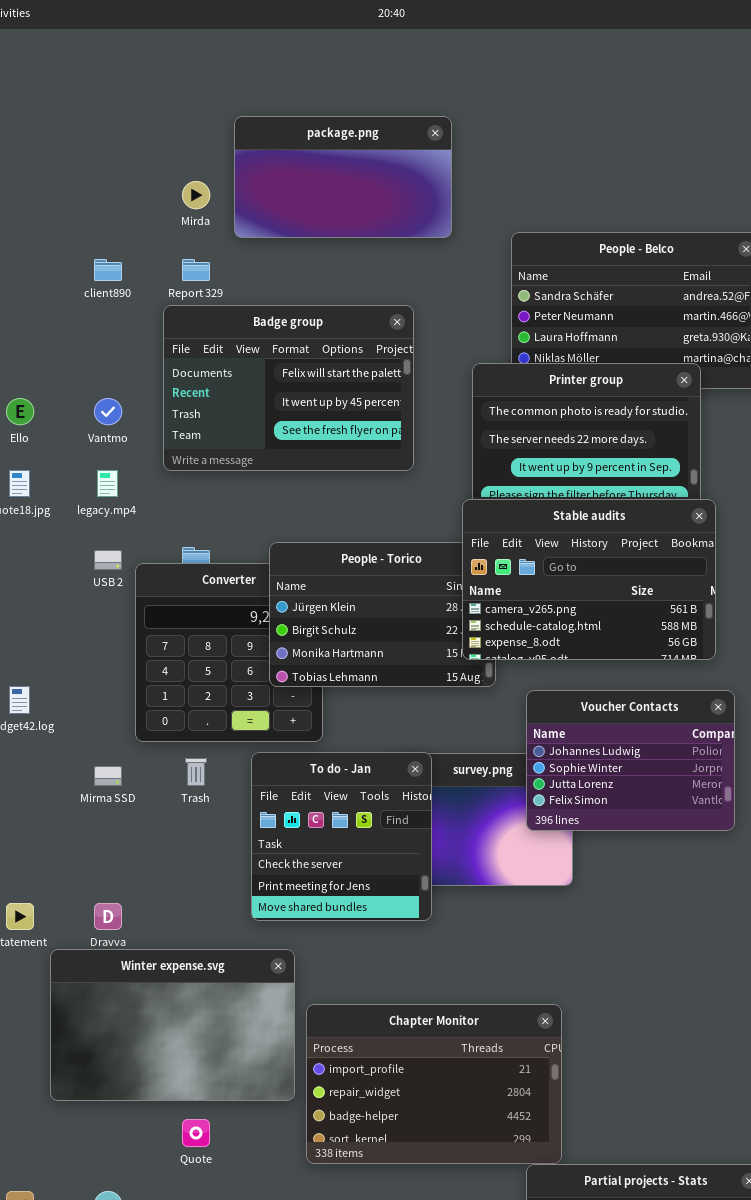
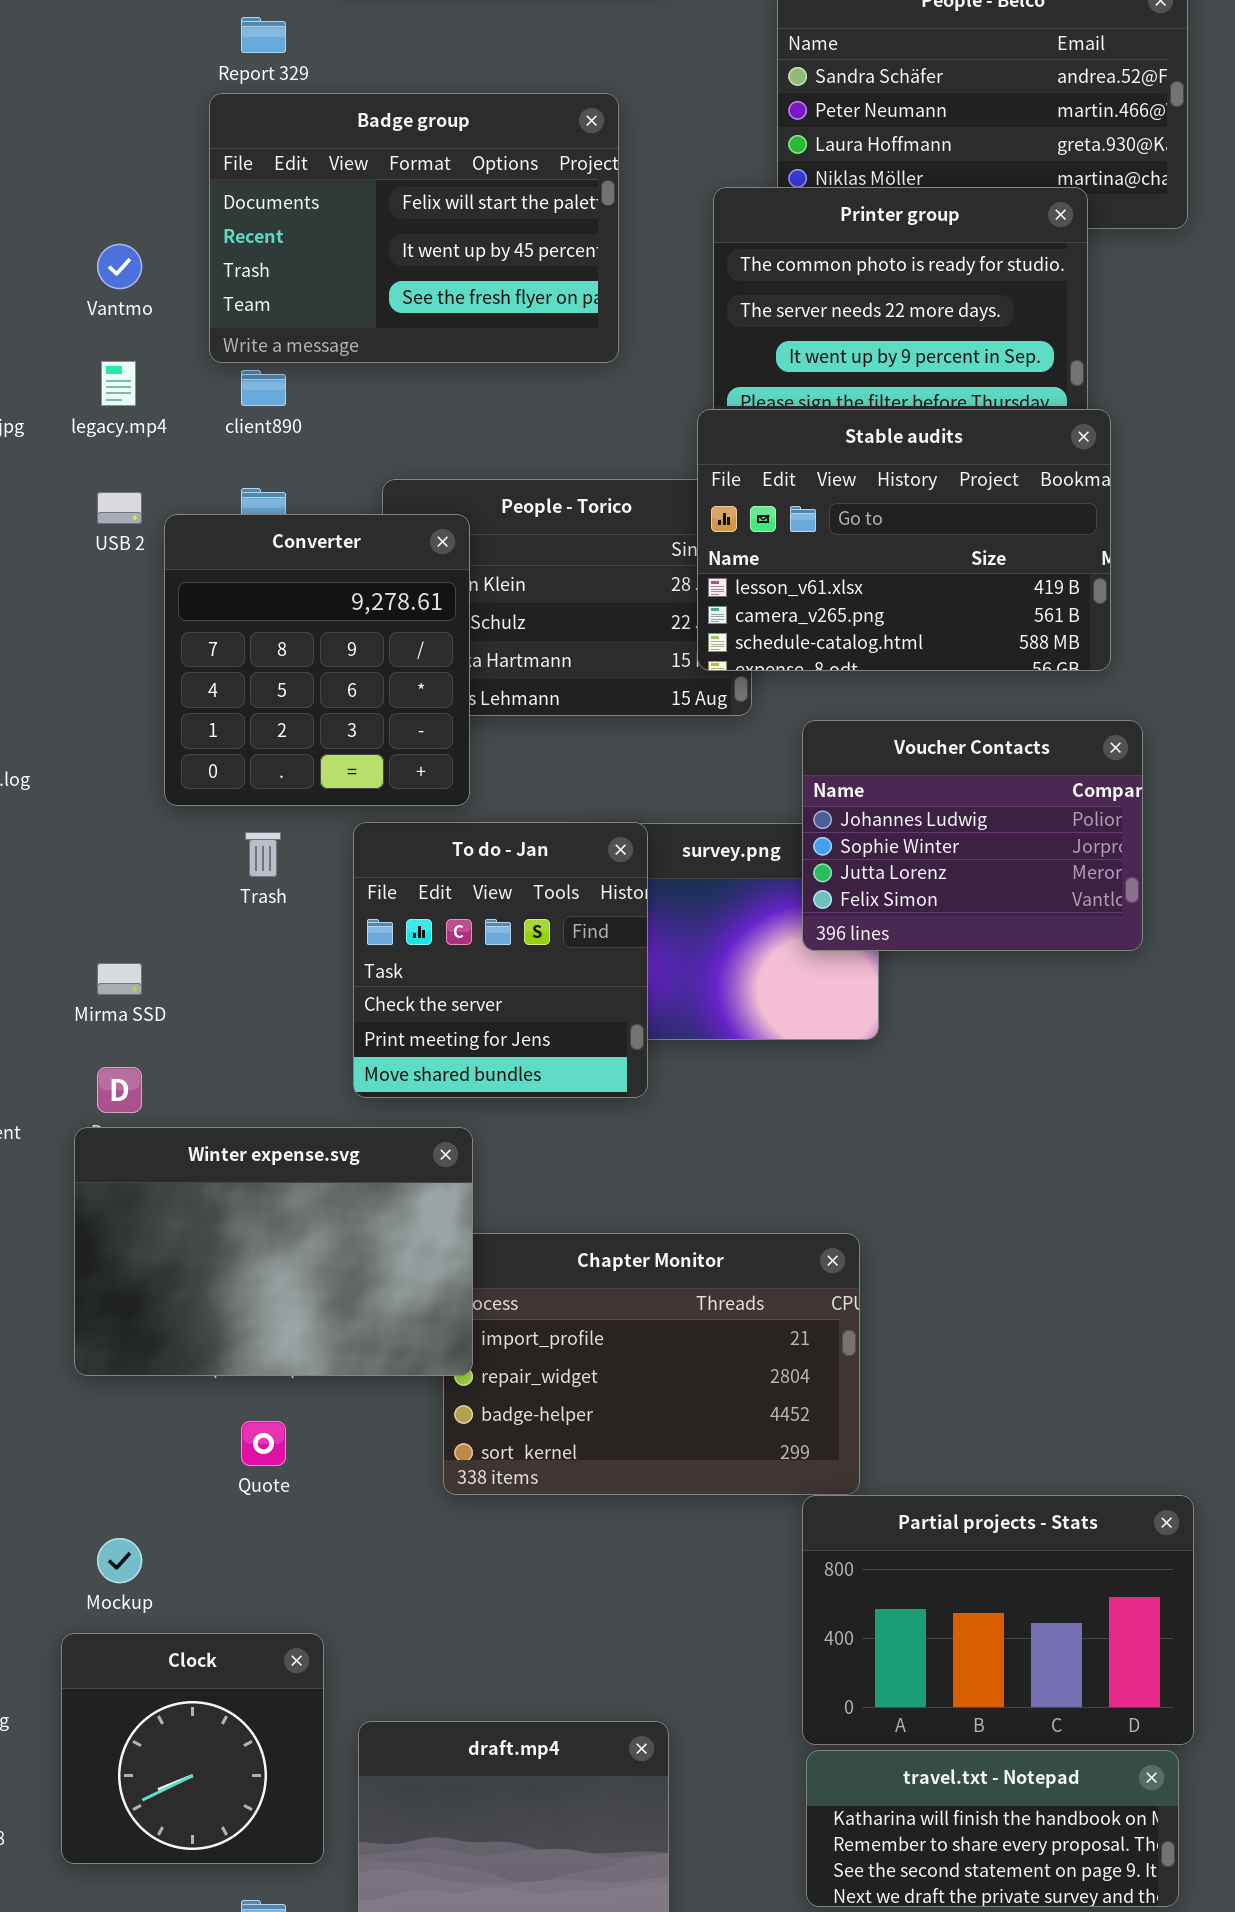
client890: [94,259,122,281] -> [241,370,286,406], moved
Stable audits: [462,499,716,660] -> [697,409,1111,671], scrolled up 1 row
Converter: [135,563,323,742] -> [164,514,470,806], raised
Mirma SSD: [94,766,122,786] -> [97,963,142,995], moved
Winter expense.svg: [50,949,295,1101] -> [74,1127,473,1376], moved

